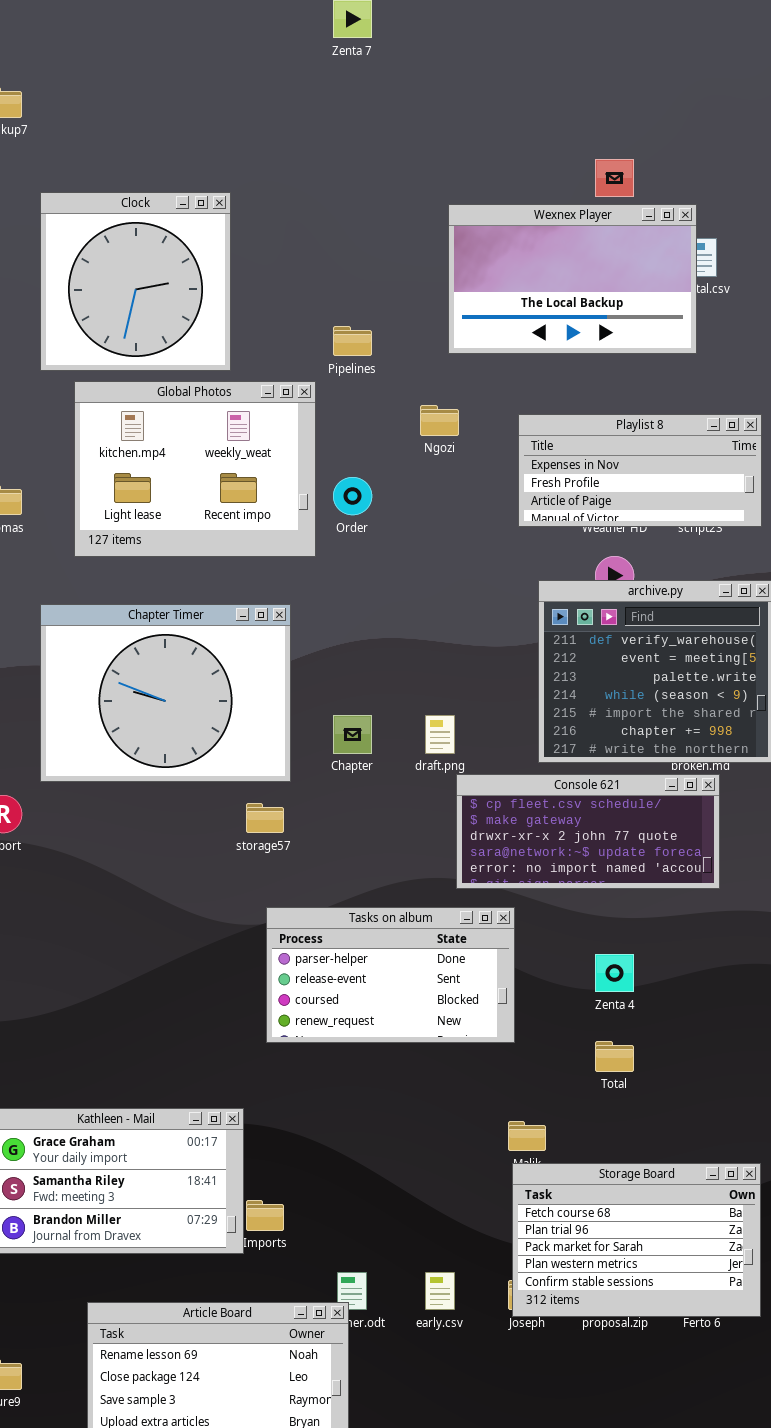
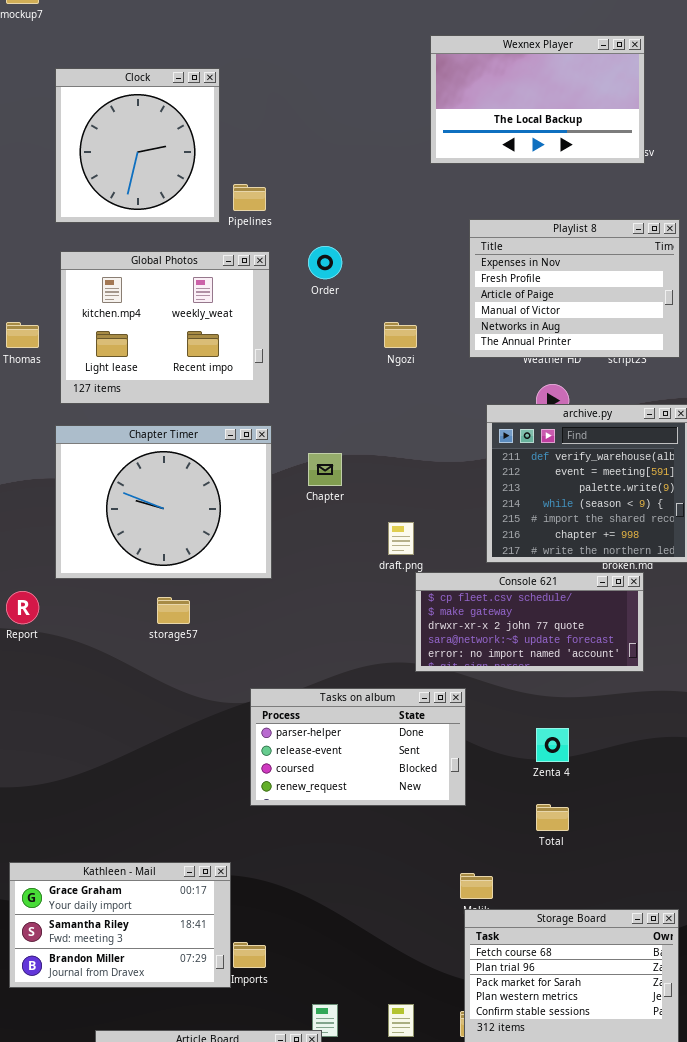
Wexnex Player: [448,204,697,354] -> [430,35,645,164], moved
Pipelines: [333,326,372,356] -> [233,184,266,211], moved
Global Photos: [74,381,316,557] -> [60,251,270,404], moved
Ngozi: [420,405,459,436] -> [384,322,417,348], moved
Playlist 8: [518,414,762,527] -> [469,219,680,358], resized
Order: [333,477,372,515] -> [308,246,342,279], moved
Chapter: [333,715,372,754] -> [308,453,342,486], moved
storage57: [246,803,284,833] -> [157,597,190,624], moved

